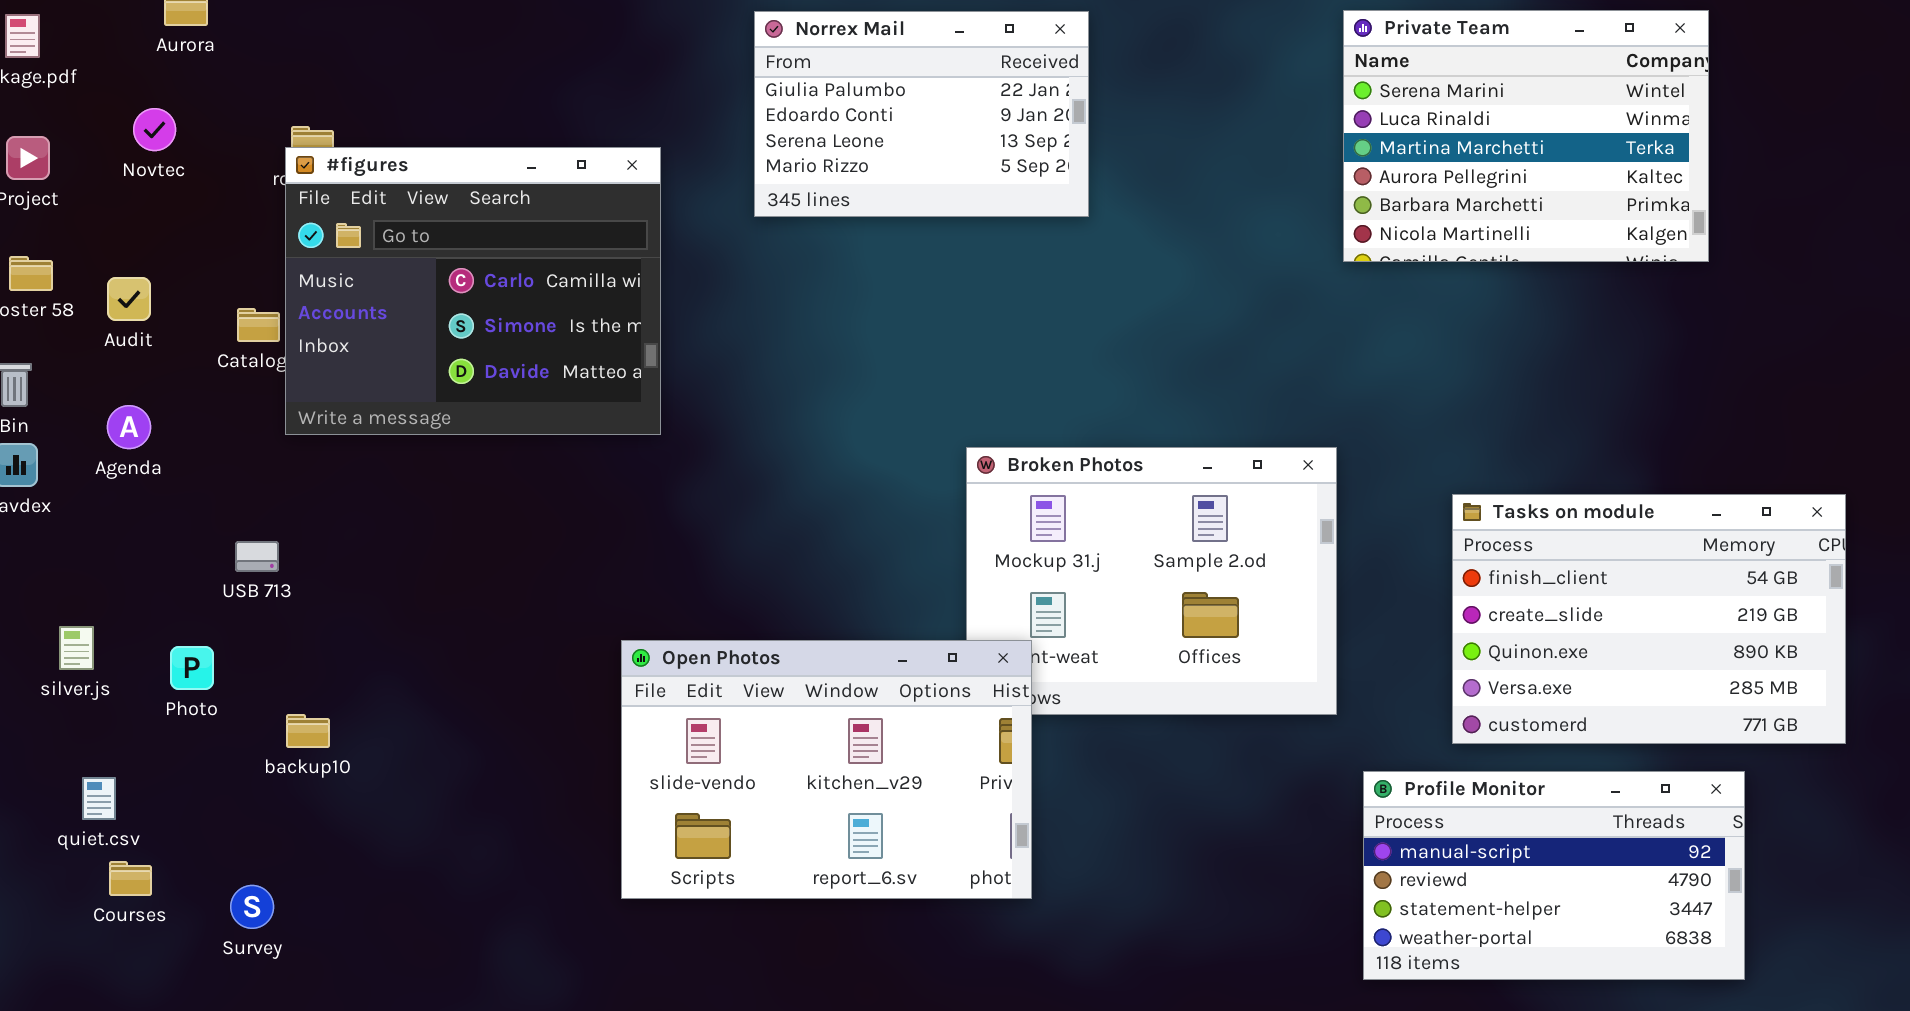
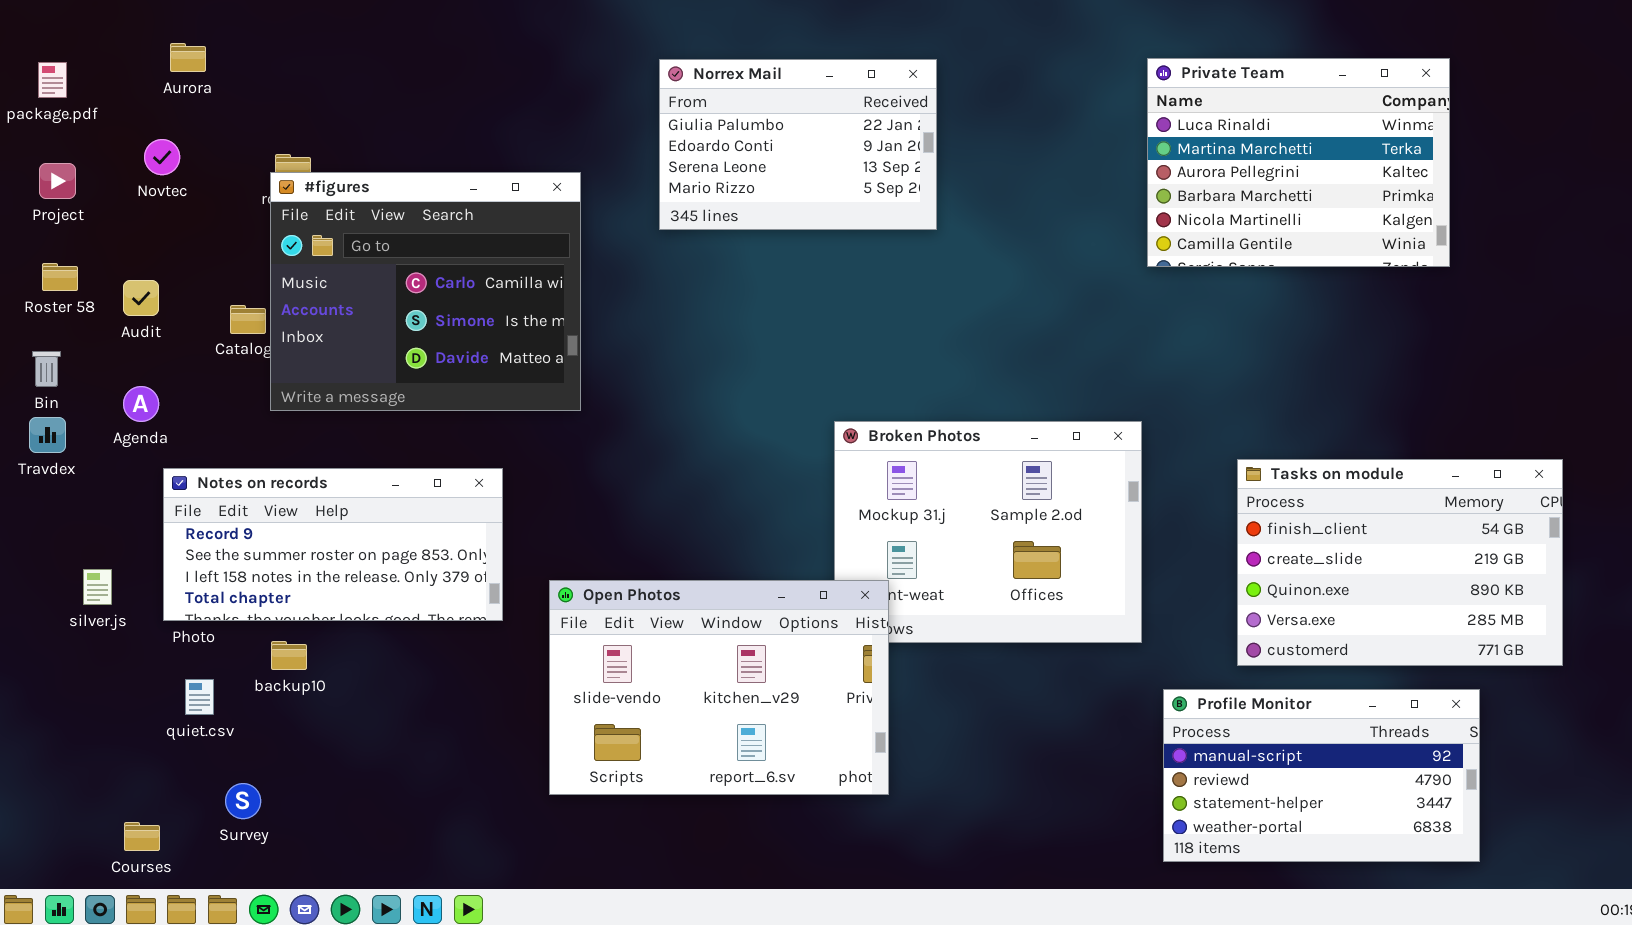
Private Team: [1343,10,1709,262] -> [1147,58,1450,267], scrolled down 1 row
Notes on records: none -> [163,468,503,621], opened
quiet.csv: [82,777,116,820] -> [185,679,214,715], moved
Courses: [109,861,152,896] -> [124,822,160,851], moved

